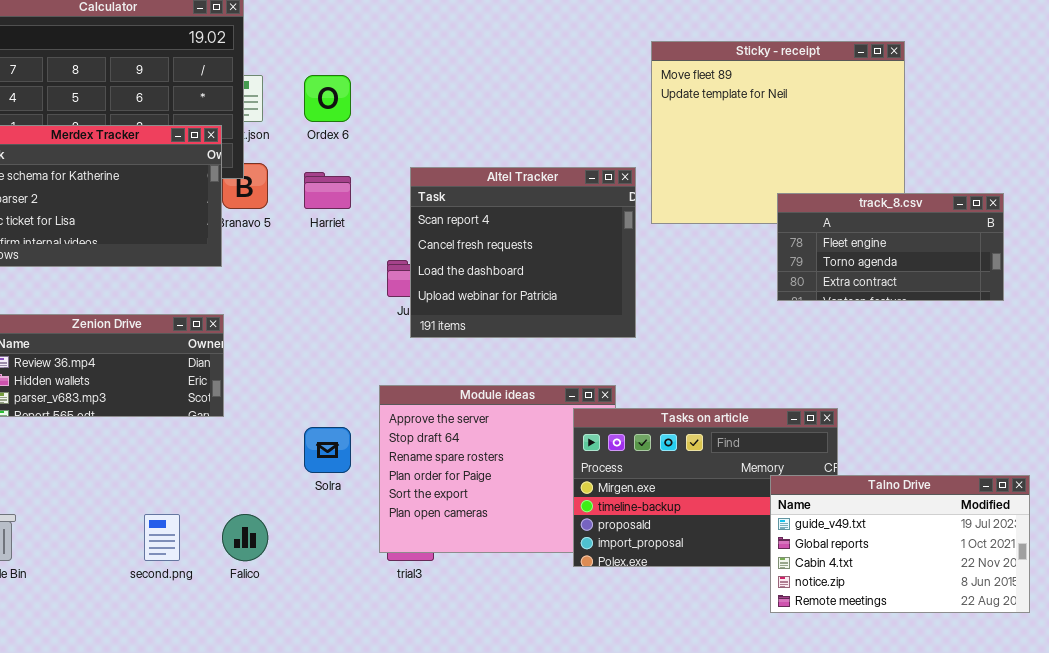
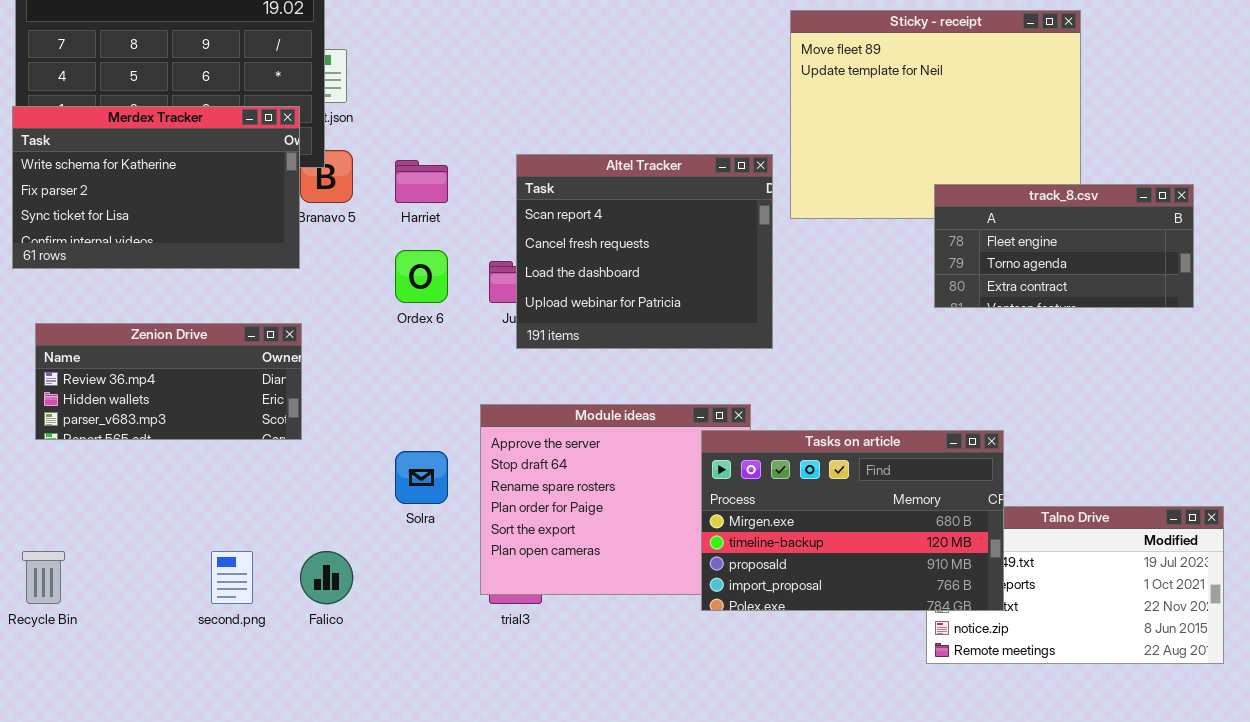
Ordex 6: [304,75,351,122] -> [395,250,448,303], moved
Tasks on article: [573,408,838,567] -> [701,430,1004,611], raised

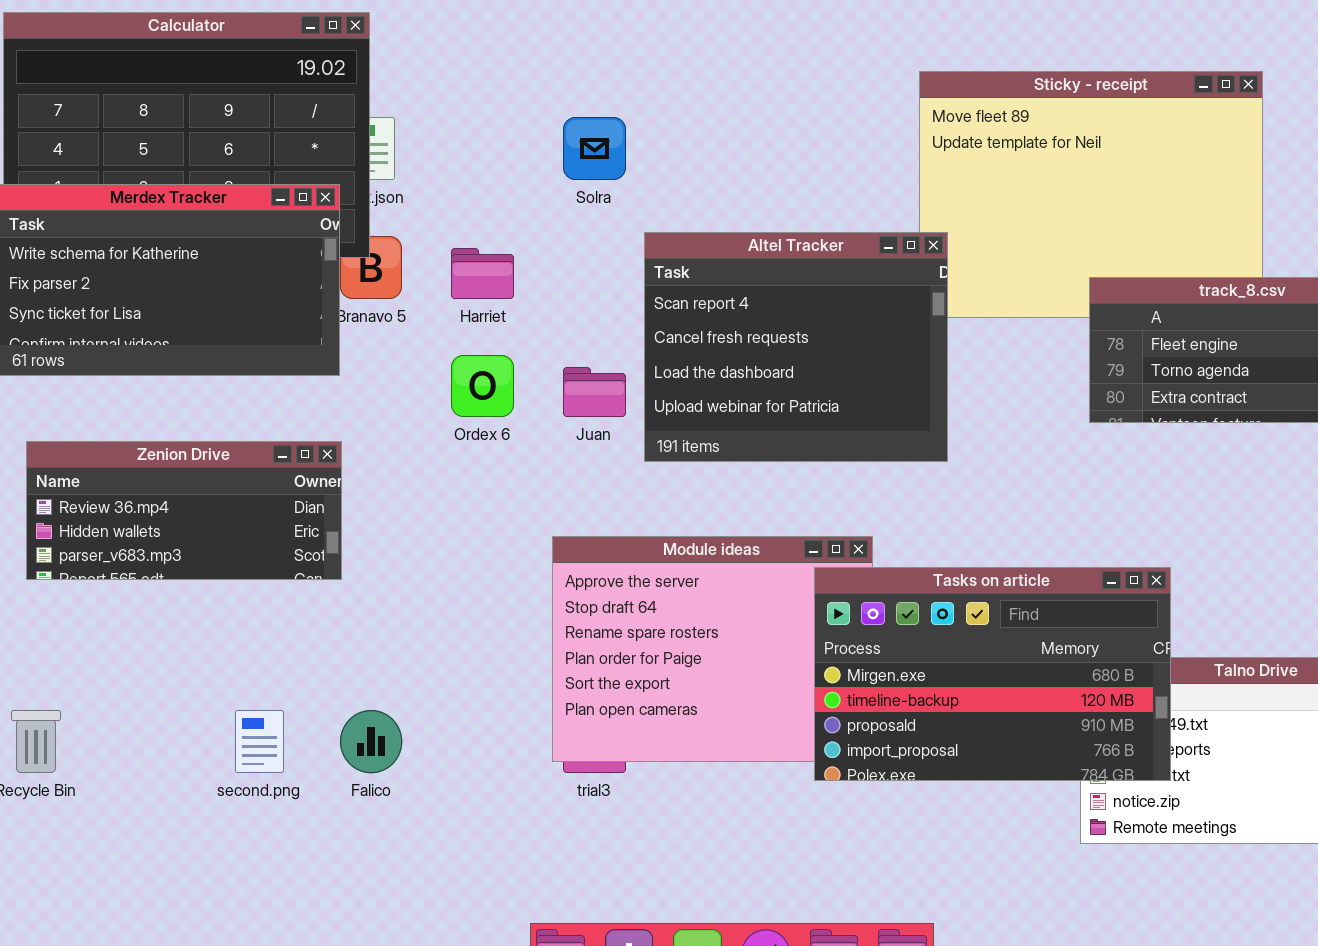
Altel Tracker: [516,154,773,349] -> [644,232,948,462], moved
Solra: [395,451,448,504] -> [563,117,626,180], moved

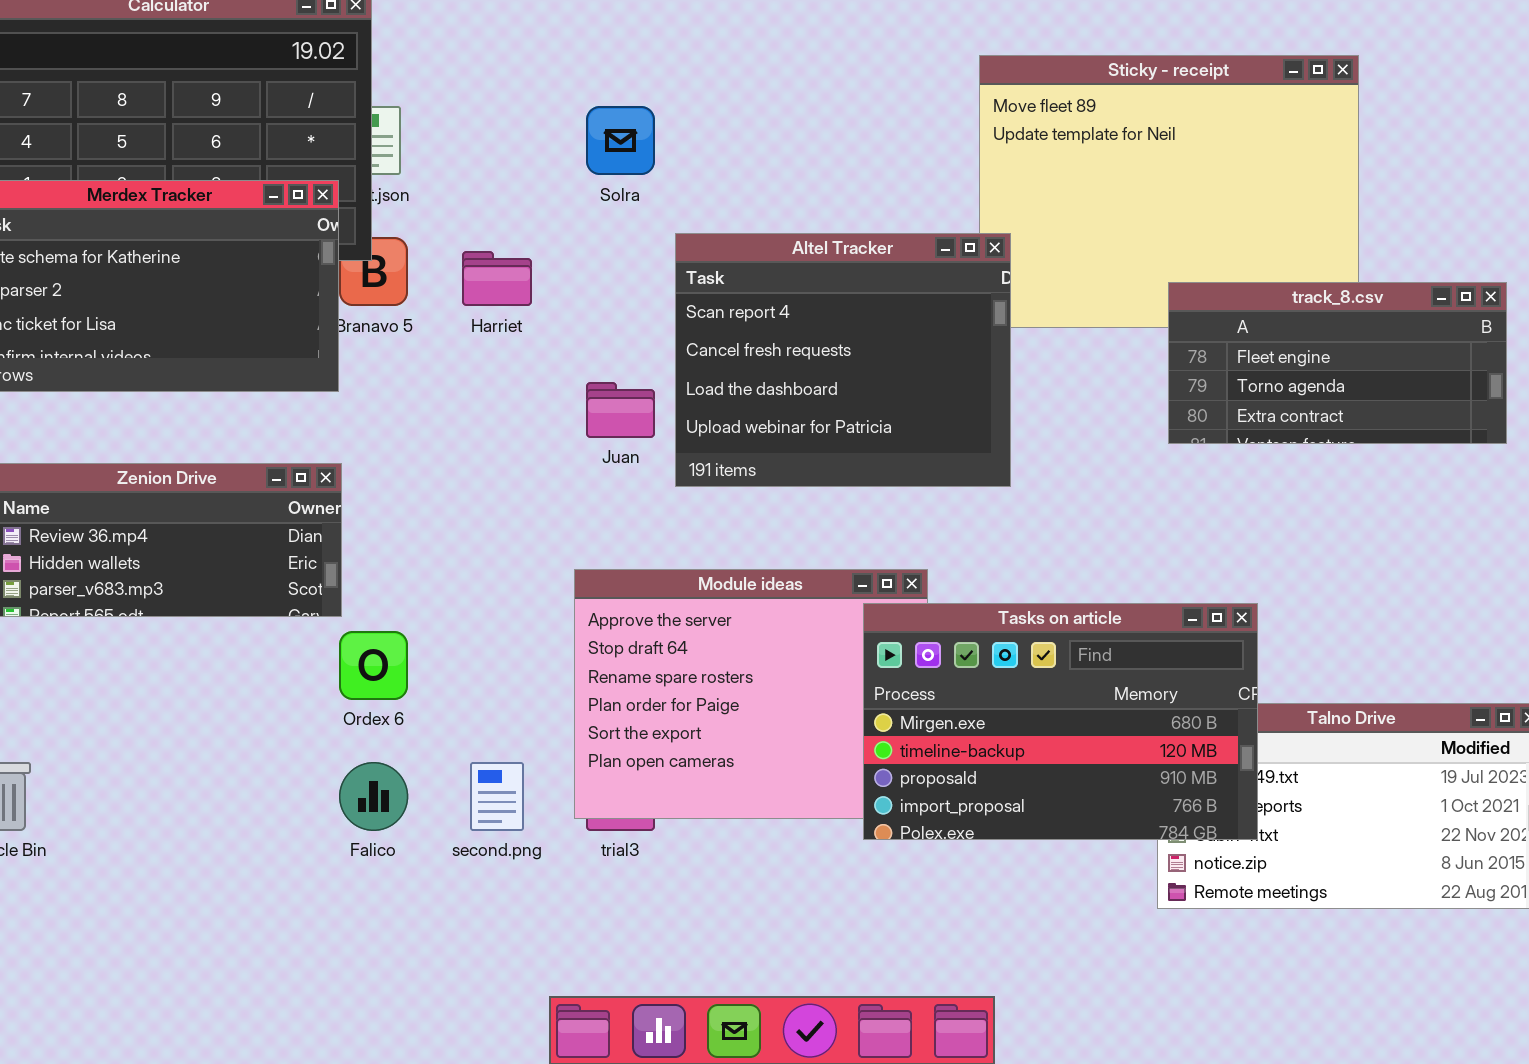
Ordex 6: [451,355,514,417] -> [339,631,408,700], moved
second.png: [235,710,284,773] -> [470,762,524,831], moved

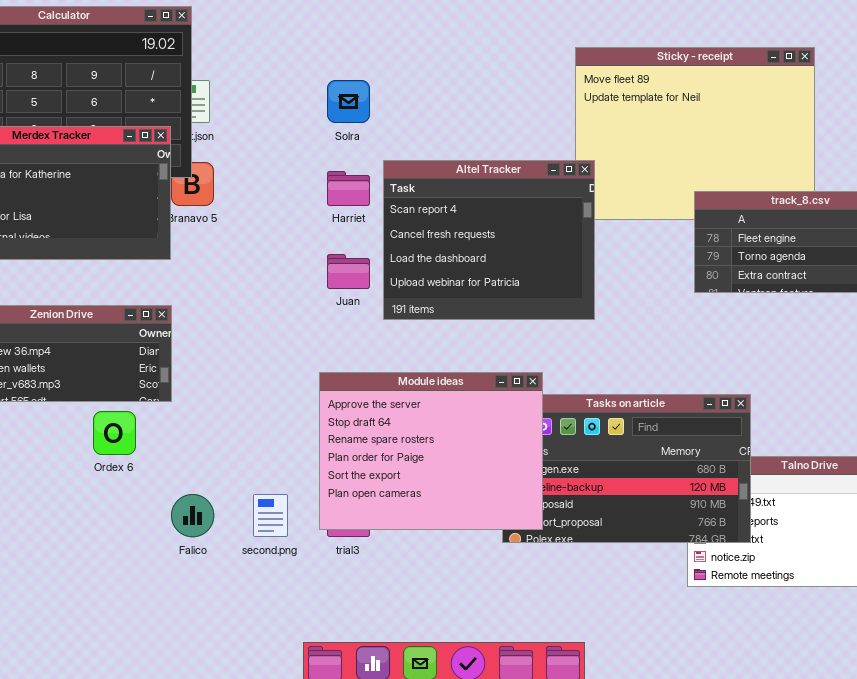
Harriet: [462,251,532,306] -> [327,171,370,206], moved
Module ideas: [574,569,928,819] -> [319,372,543,530], raised
Ordex 6: [339,631,408,700] -> [93,411,136,455], moved

